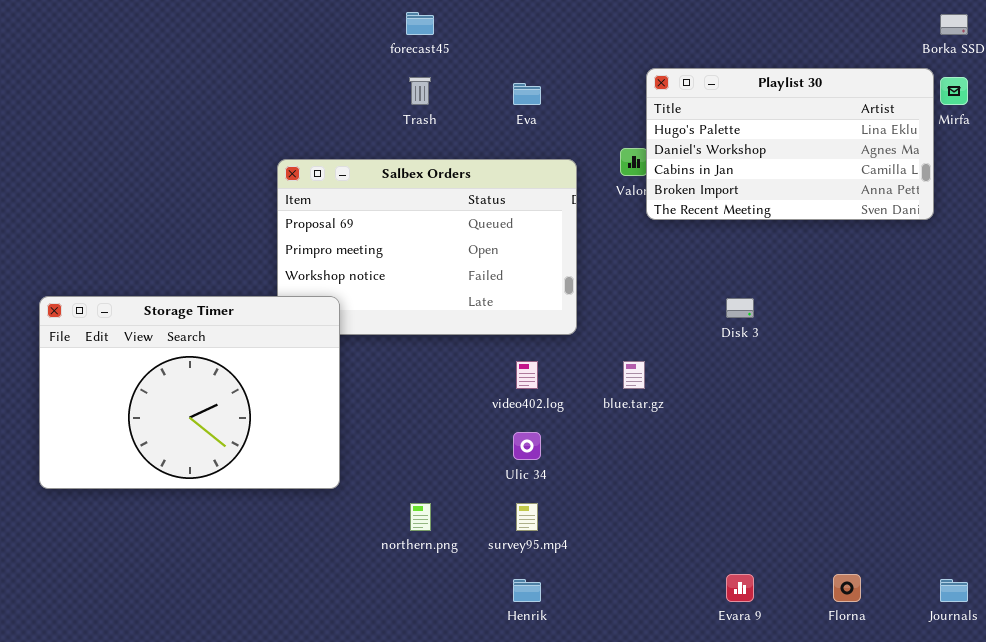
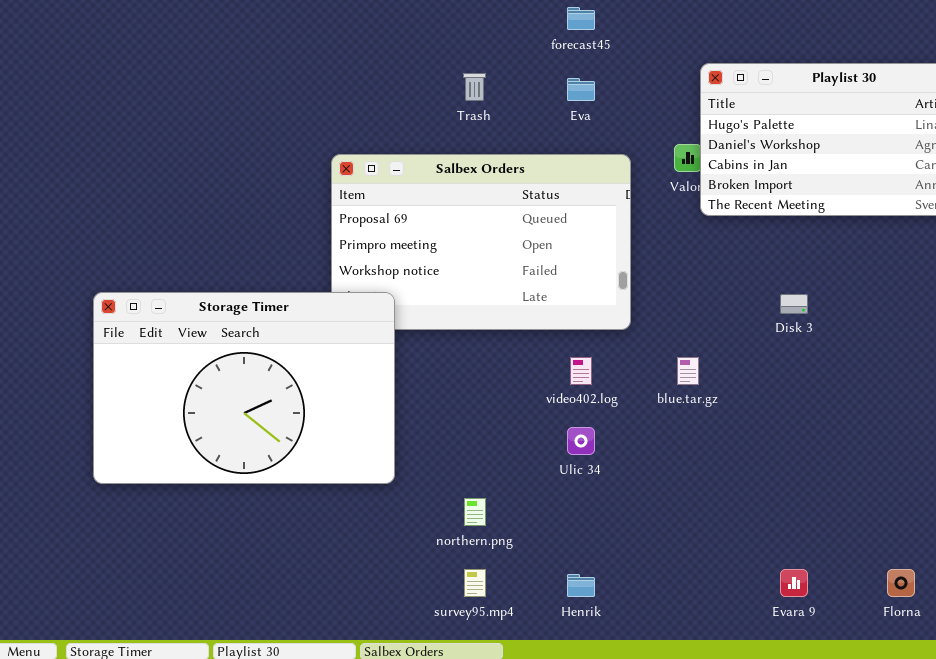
forecast45: [406,12,434,35] -> [567,7,595,30], moved
survey95.mp4: [516,503,538,531] -> [464,569,486,597], moved

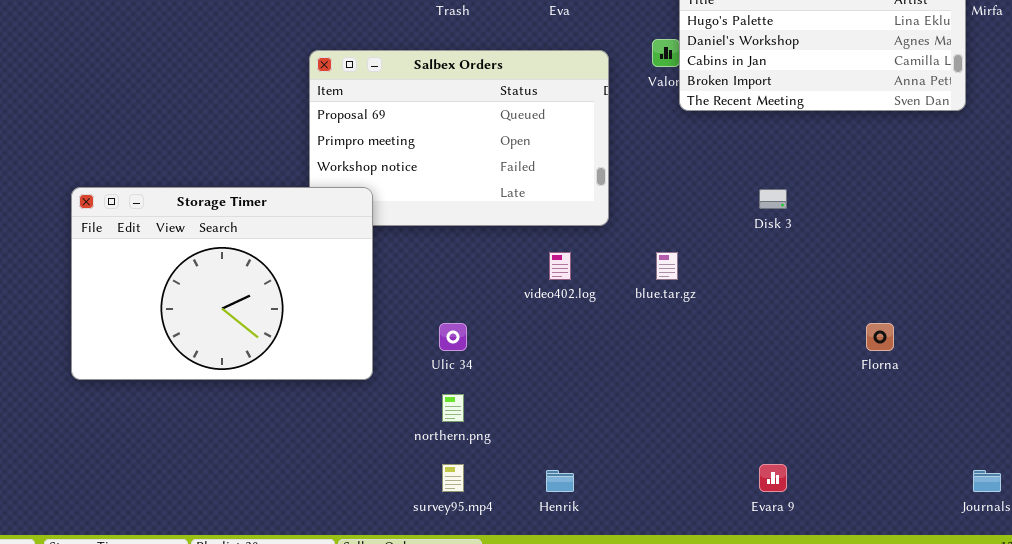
Ulic 34: [567,427,595,455] -> [439,323,467,351], moved
Florna: [887,569,915,597] -> [866,323,894,351], moved

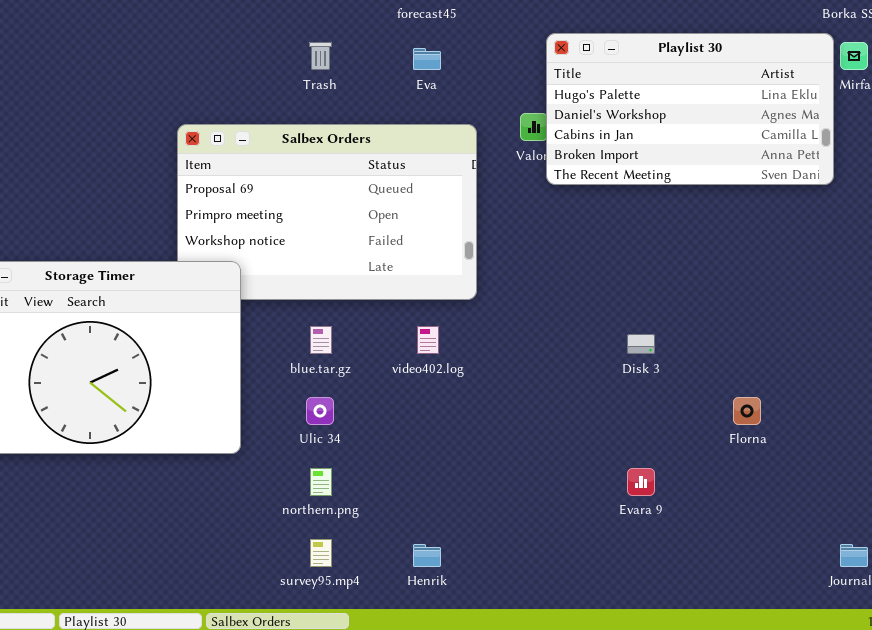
Disk 3: [759,189,787,209] -> [627,334,655,354], moved
blue.tar.gz: [656,252,678,280] -> [310,326,332,354], moved
Evara 9: [759,464,787,492] -> [627,468,655,496], moved

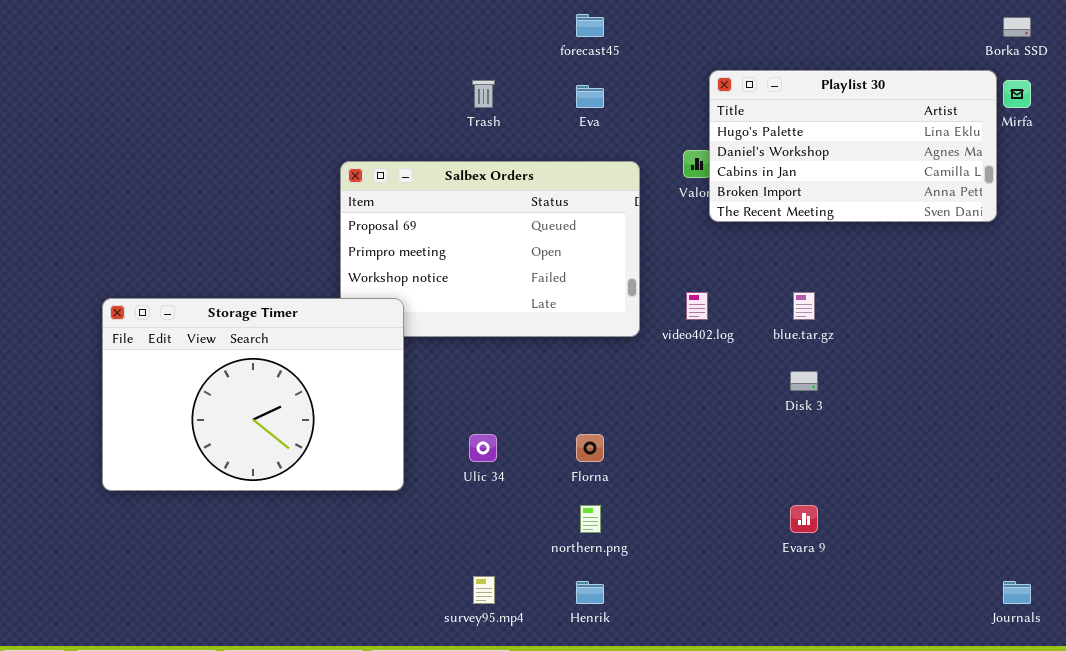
blue.tar.gz: [310,326,332,354] -> [793,292,815,320], moved
video402.log: [417,326,439,354] -> [686,292,708,320], moved
Florna: [733,397,761,425] -> [576,434,604,462], moved
northern.png: [310,468,332,496] -> [580,505,601,533], moved

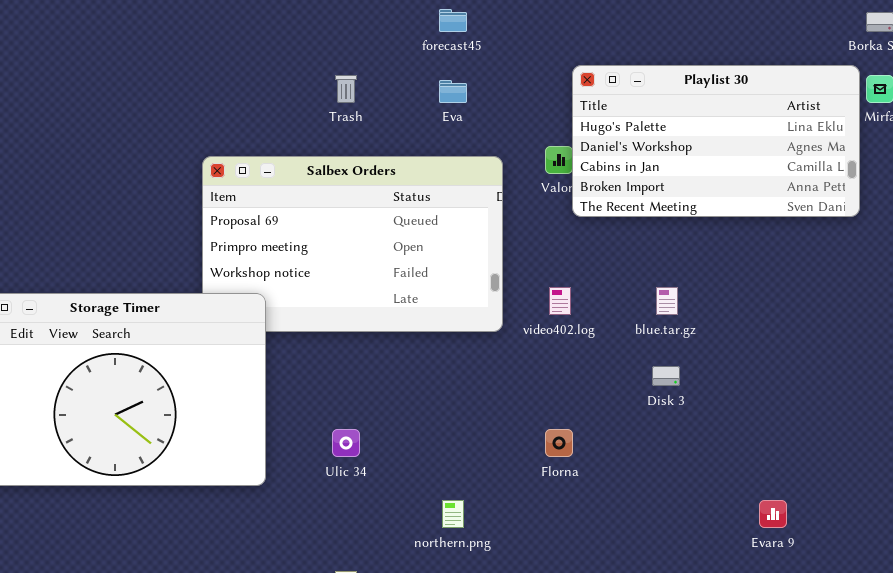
Florna: [576,434,604,462] -> [545,429,573,457], moved
Evara 9: [790,505,818,533] -> [759,500,787,528], moved

